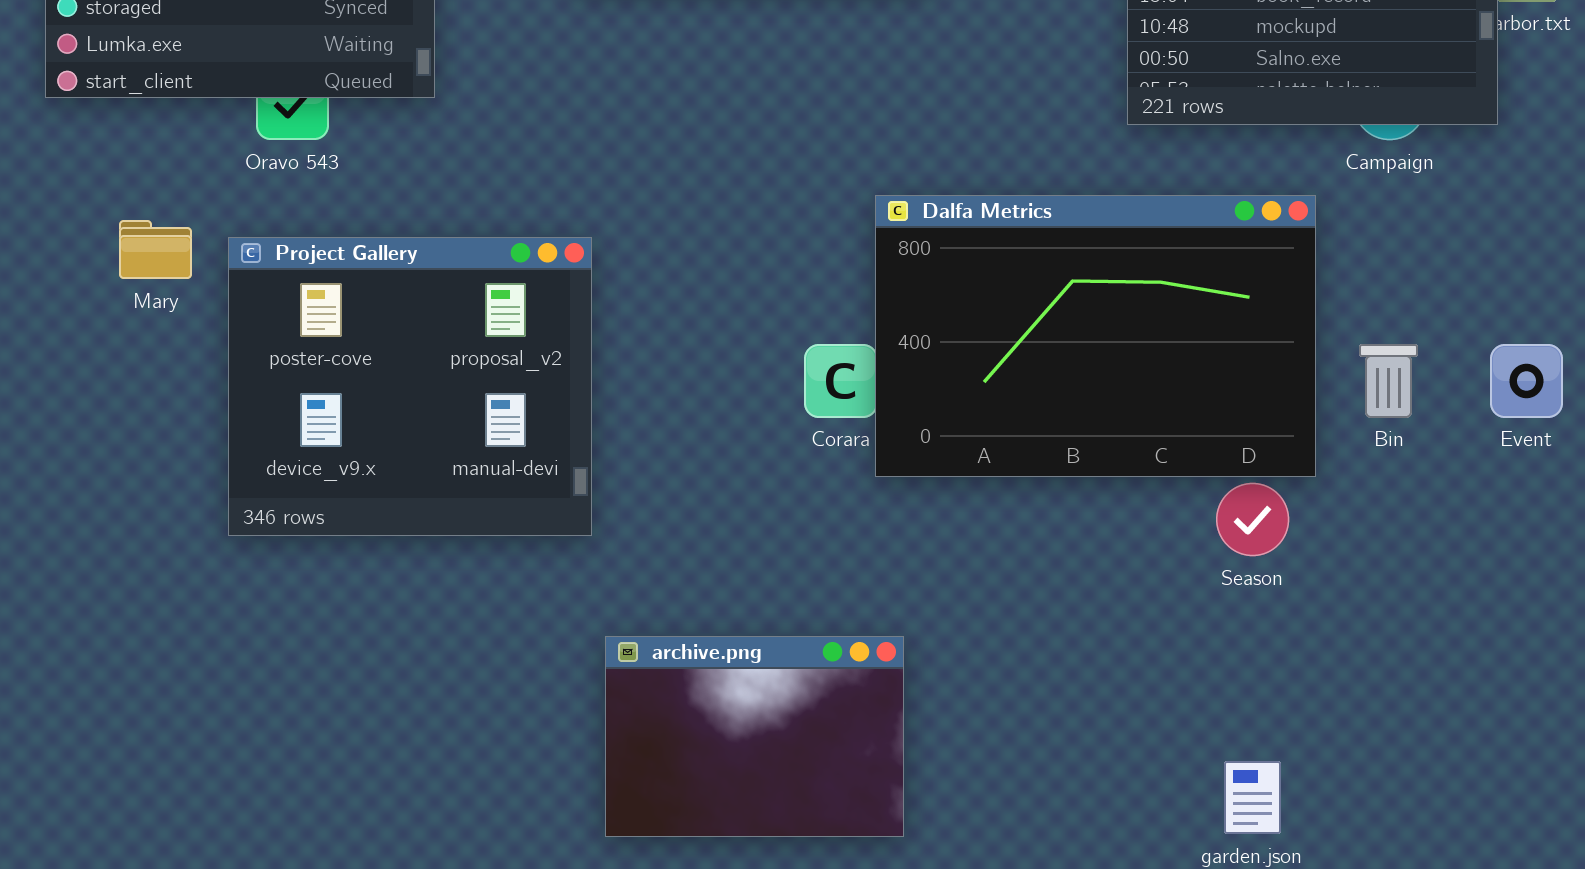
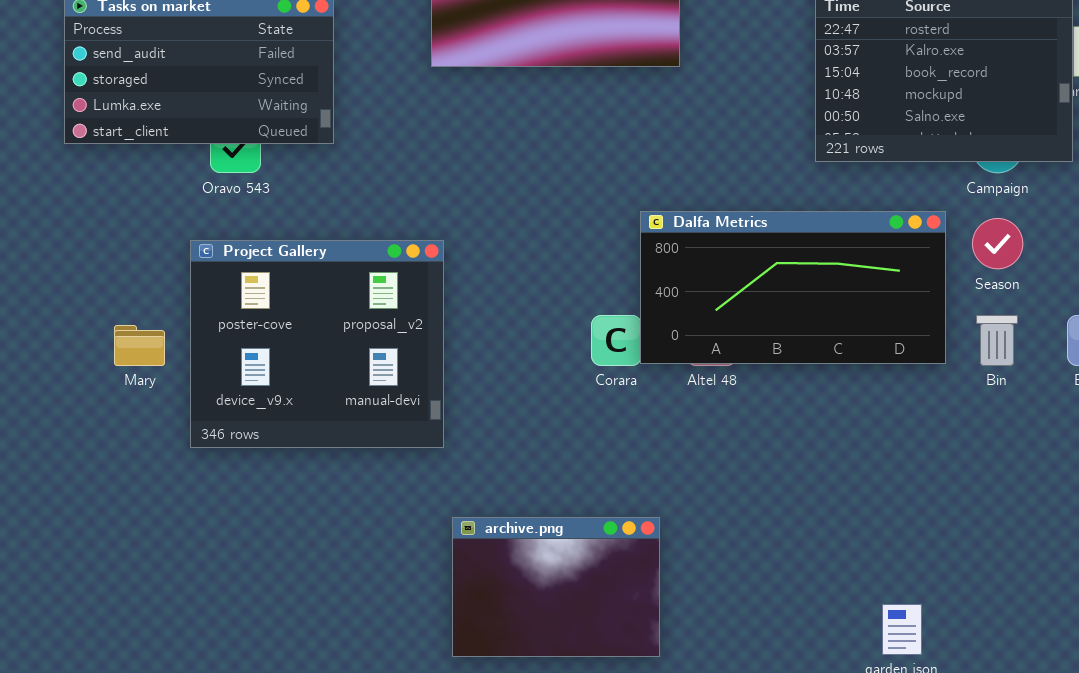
Dalfa Metrics: [875,195,1316,477] -> [640,211,946,364], resized
Mary: [119,220,192,279] -> [114,325,165,366], moved
Season: [1216,483,1289,556] -> [972,218,1023,269], moved

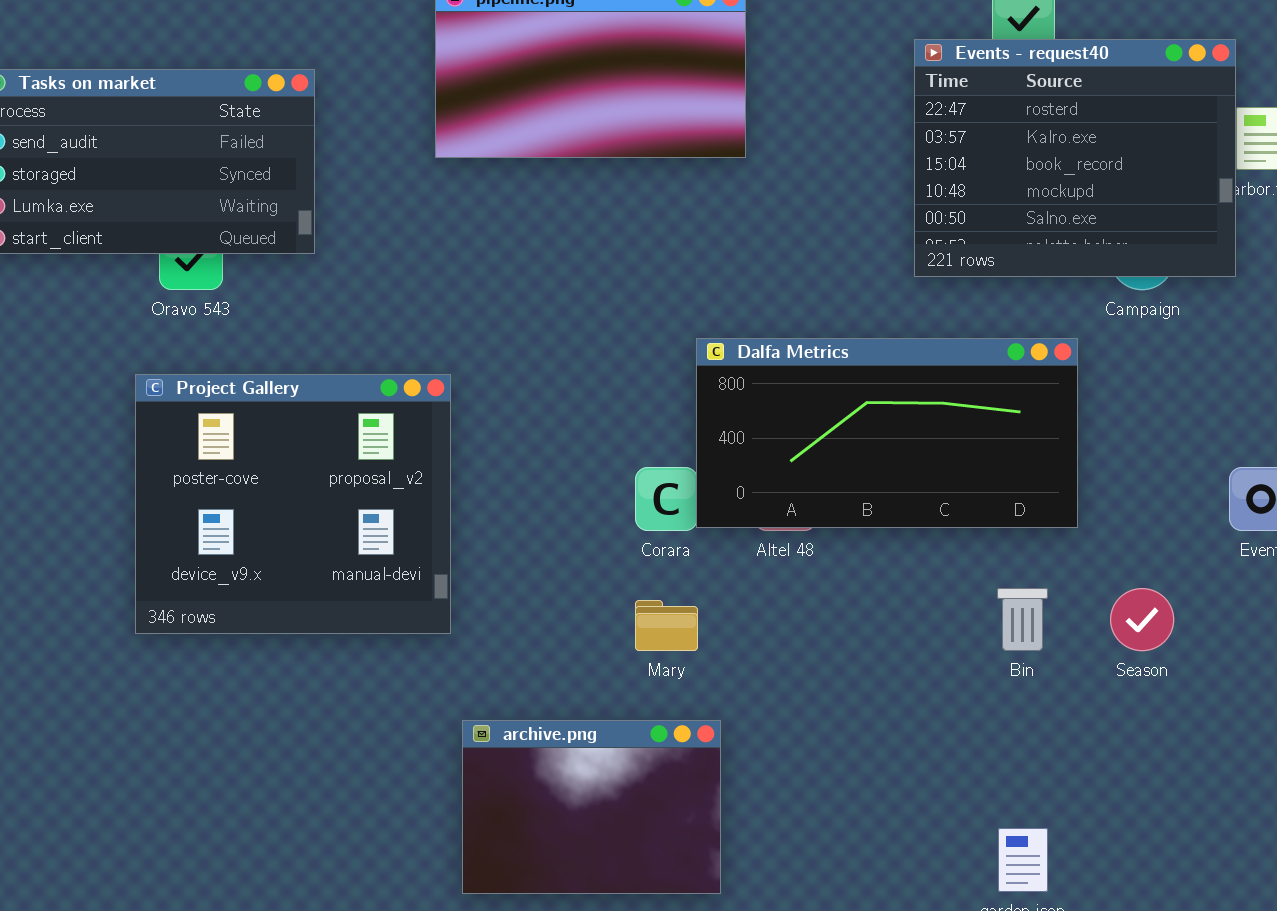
Season: [972,218,1023,269] -> [1110,588,1174,651], moved
Bin: [976,315,1018,366] -> [997,588,1048,651], moved
Mary: [114,325,165,366] -> [635,600,698,651], moved

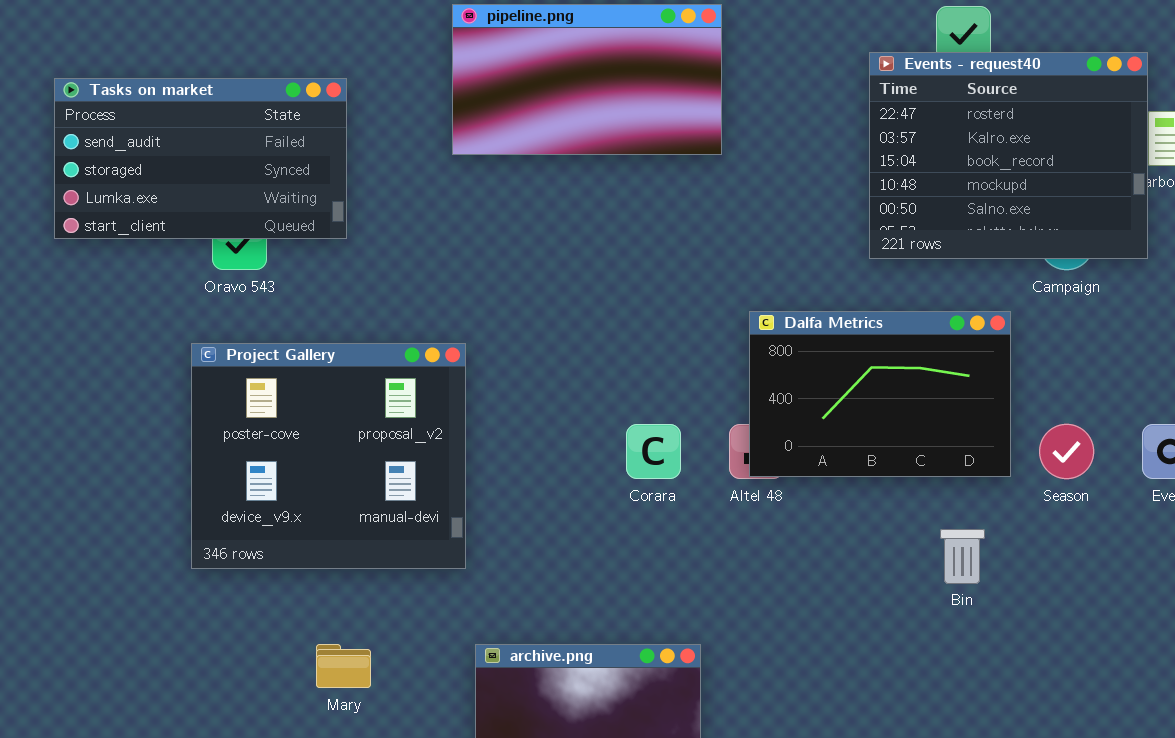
Dalfa Metrics: [696,338,1078,528] -> [749,311,1011,477], resized
Season: [1110,588,1174,651] -> [1039,424,1094,479], moved
Mary: [635,600,698,651] -> [316,644,371,688], moved

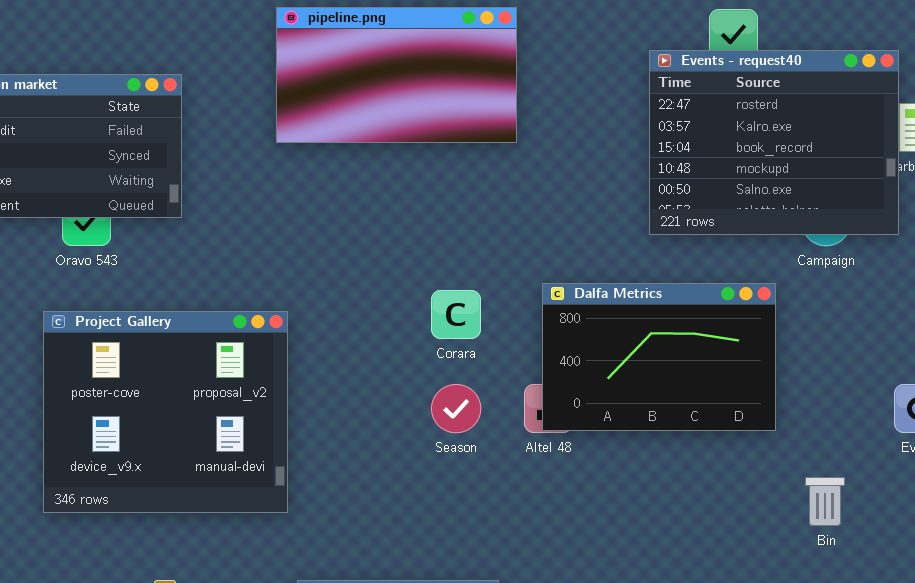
Corara: [626,424,681,479] -> [431,290,481,339], moved
Season: [1039,424,1094,479] -> [431,384,481,433], moved
Bin: [940,529,985,584] -> [805,477,845,526], moved

